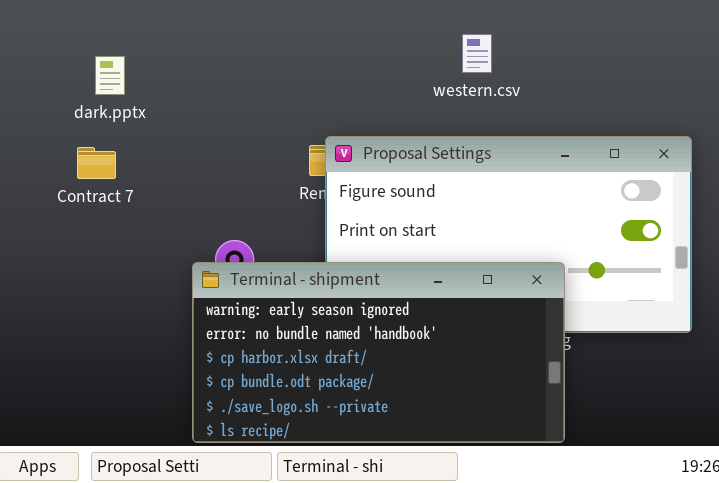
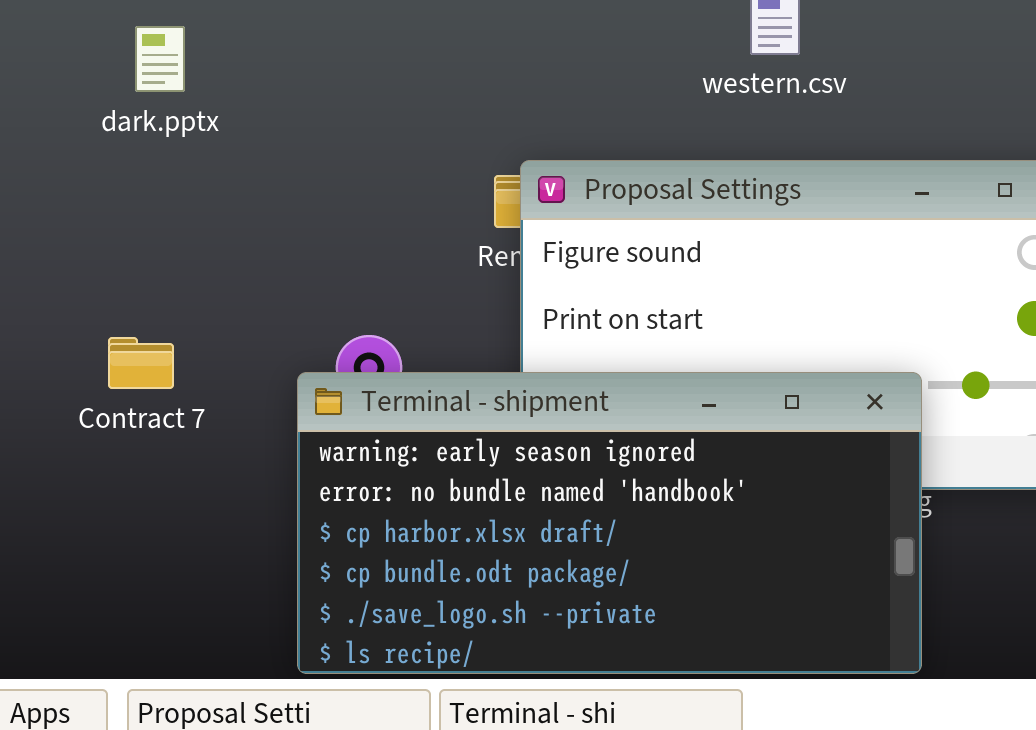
Contract 7: [77,147,116,179] -> [108,337,174,389], moved

